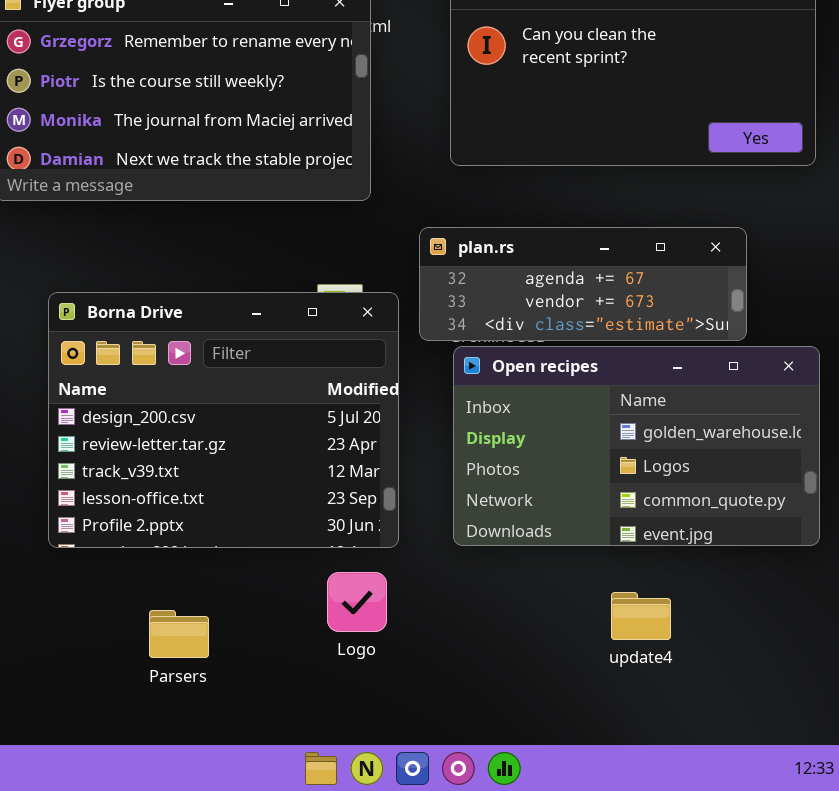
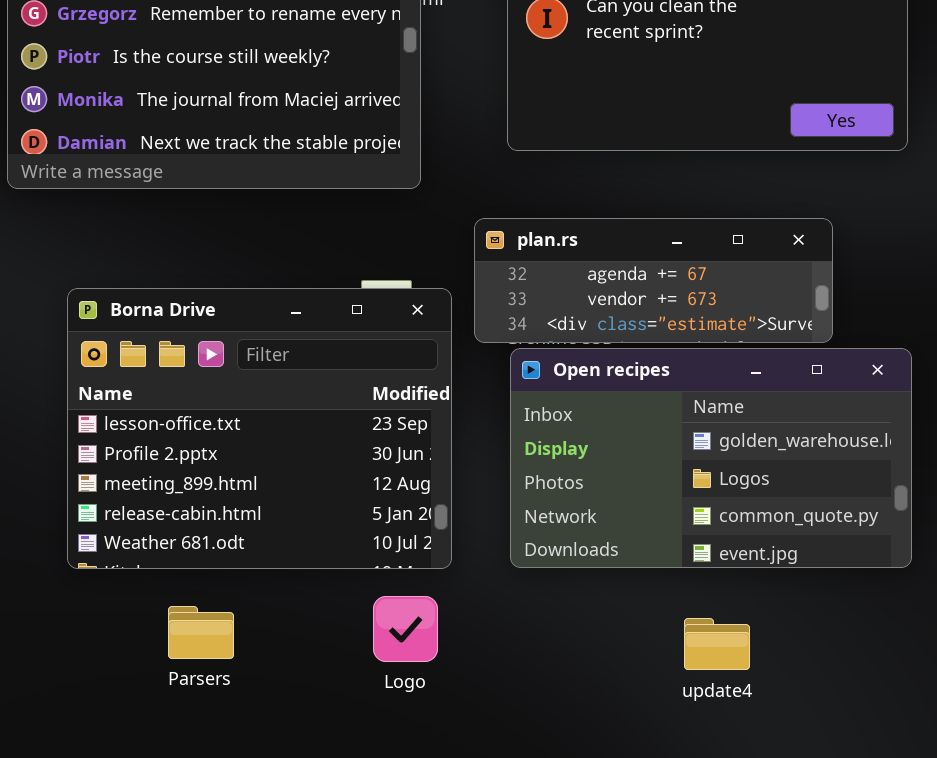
Borna Drive: [48,292,399,548] -> [67,288,452,569], scrolled down 3 rows
Parsers: [149,610,209,658] -> [168,606,234,659], moved

